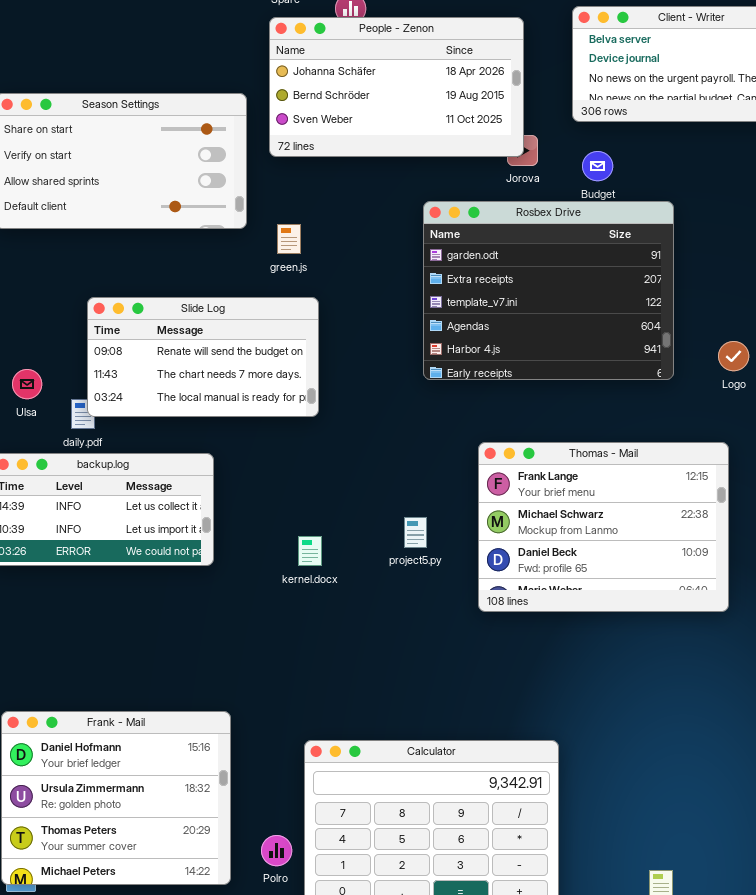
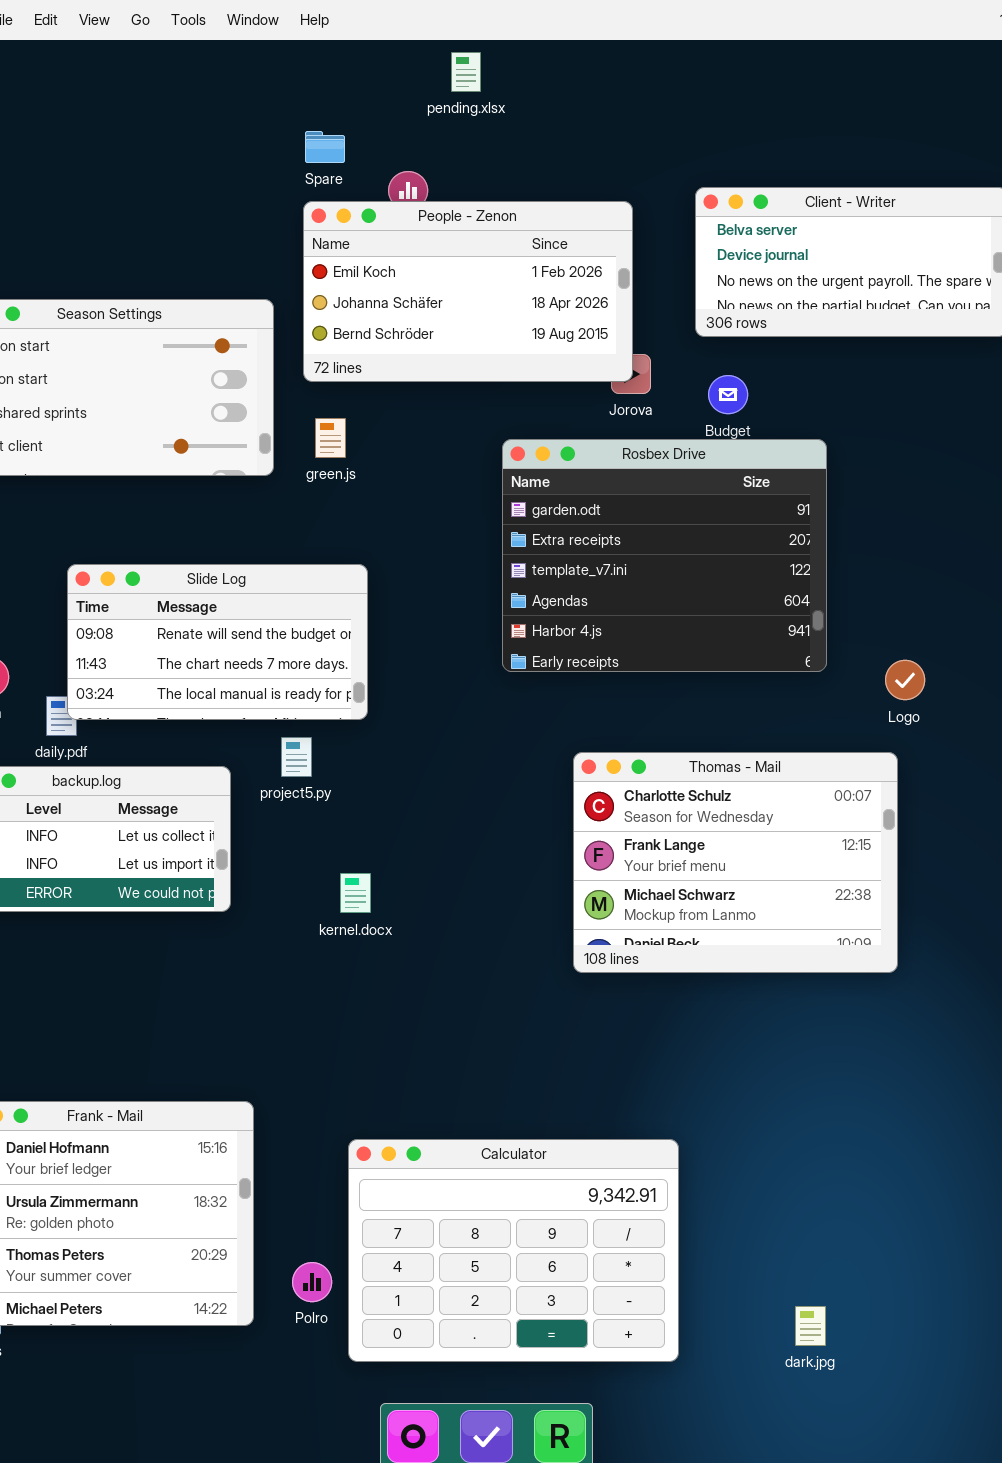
People - Zenon: [269,17,524,157] -> [303,201,633,382], scrolled up 1 row
green.js: [277,224,301,254] -> [315,418,346,458], moved
Logo: [718,341,749,371] -> [885,660,925,700], moved
Thomas - Mail: [478,442,729,612] -> [573,752,898,973], scrolled up 1 row
project5.py: [404,517,427,548] -> [281,737,312,777], moved

